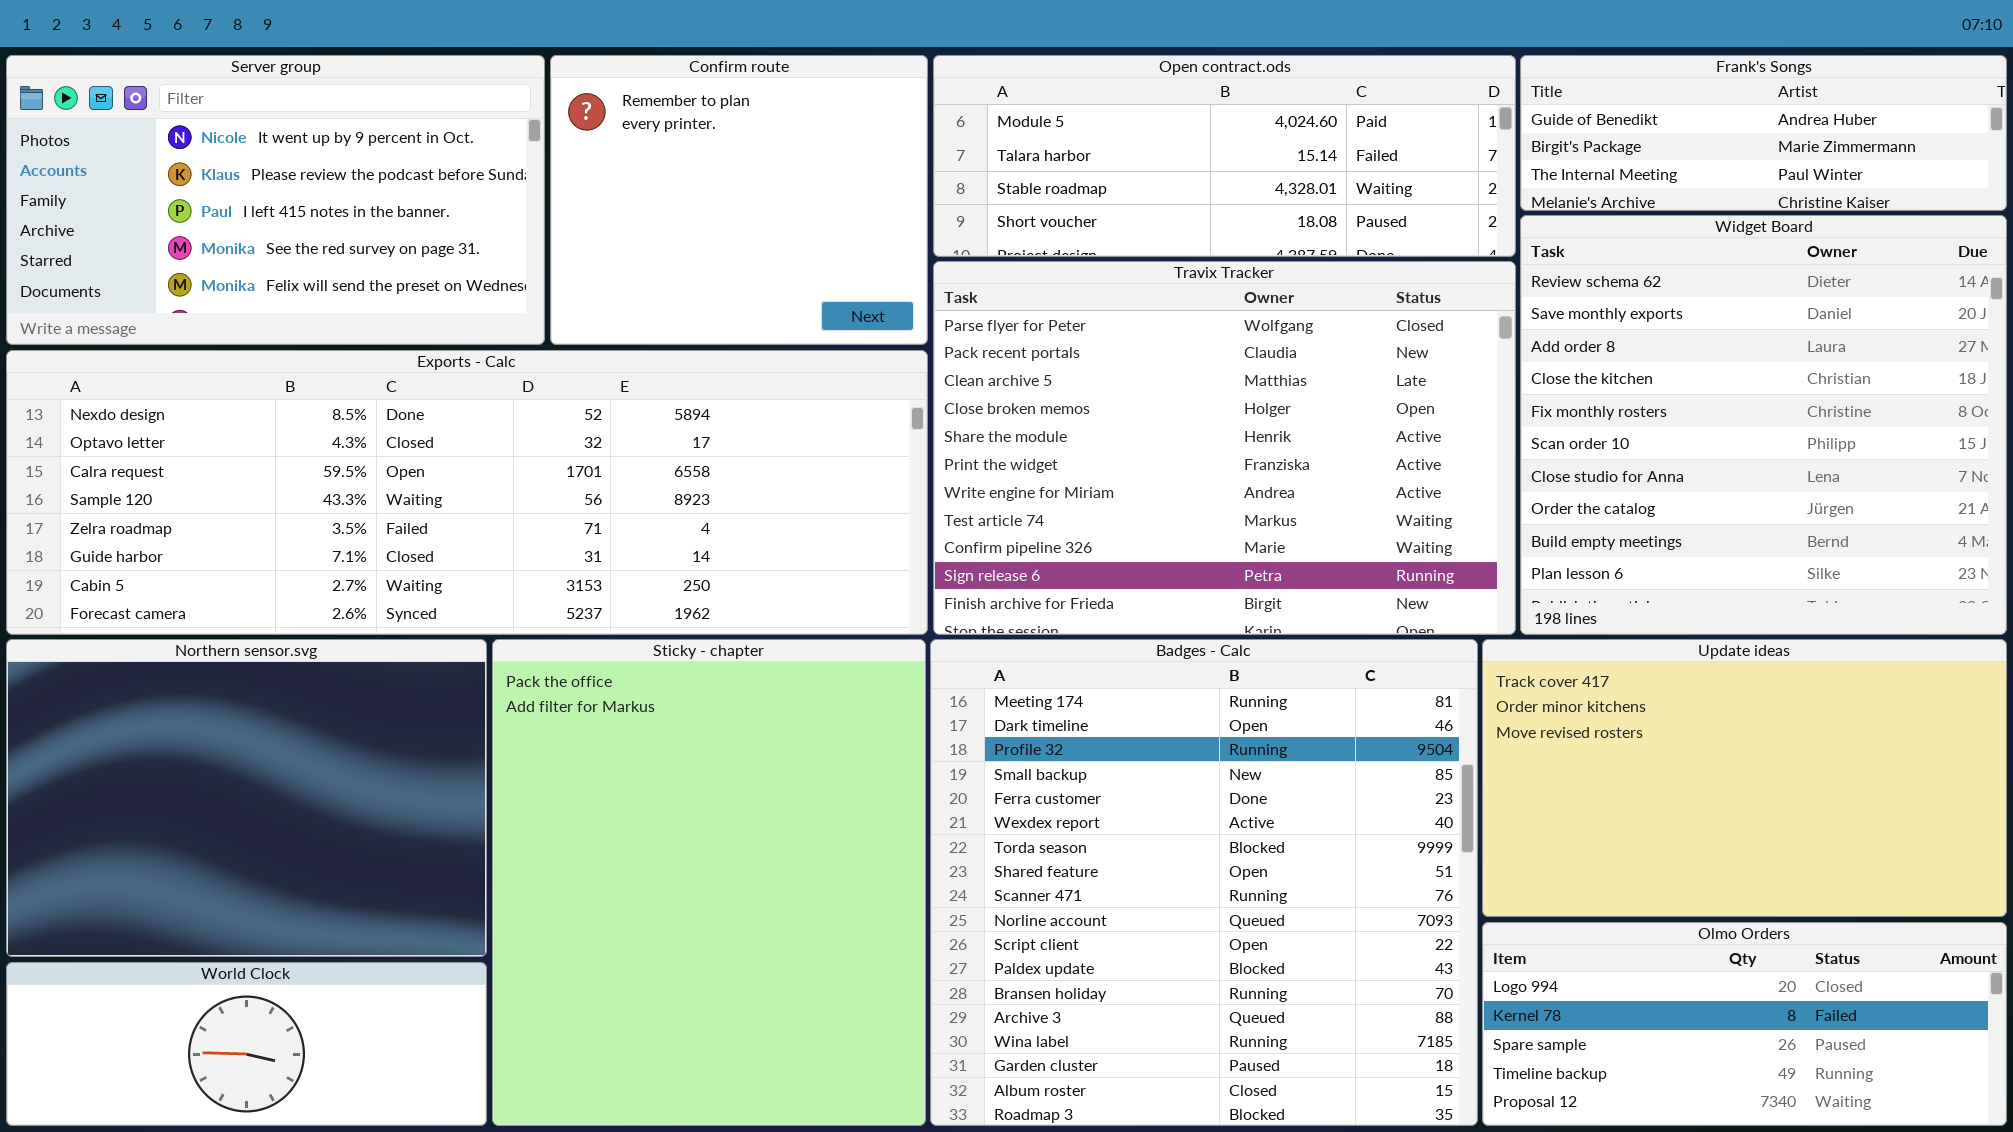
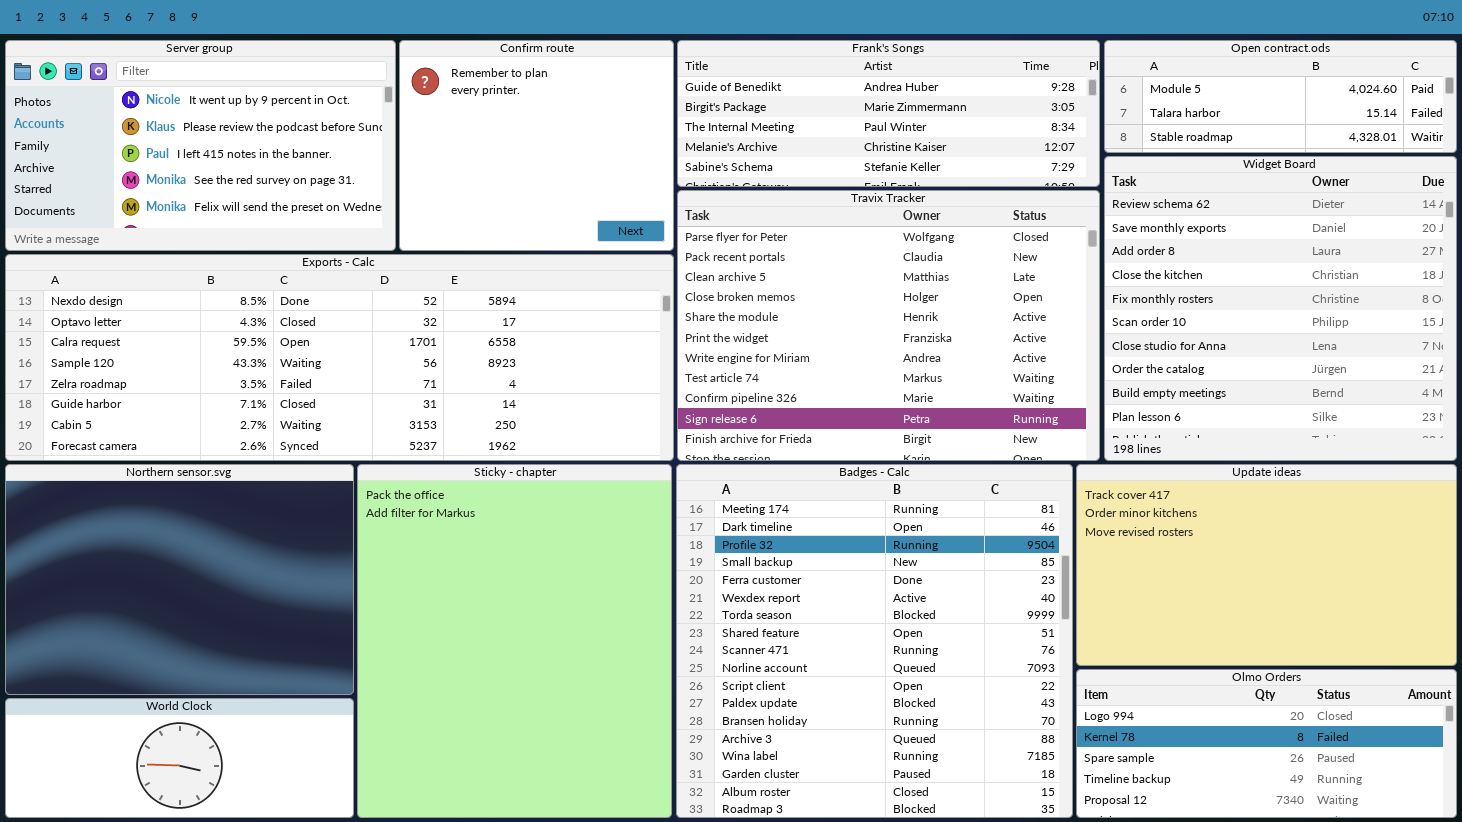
Open contract.ods: [933,55,1516,257] -> [1104,40,1457,153], moved, resized
Frank's Songs: [1520,55,2007,211] -> [677,40,1100,187], moved, resized

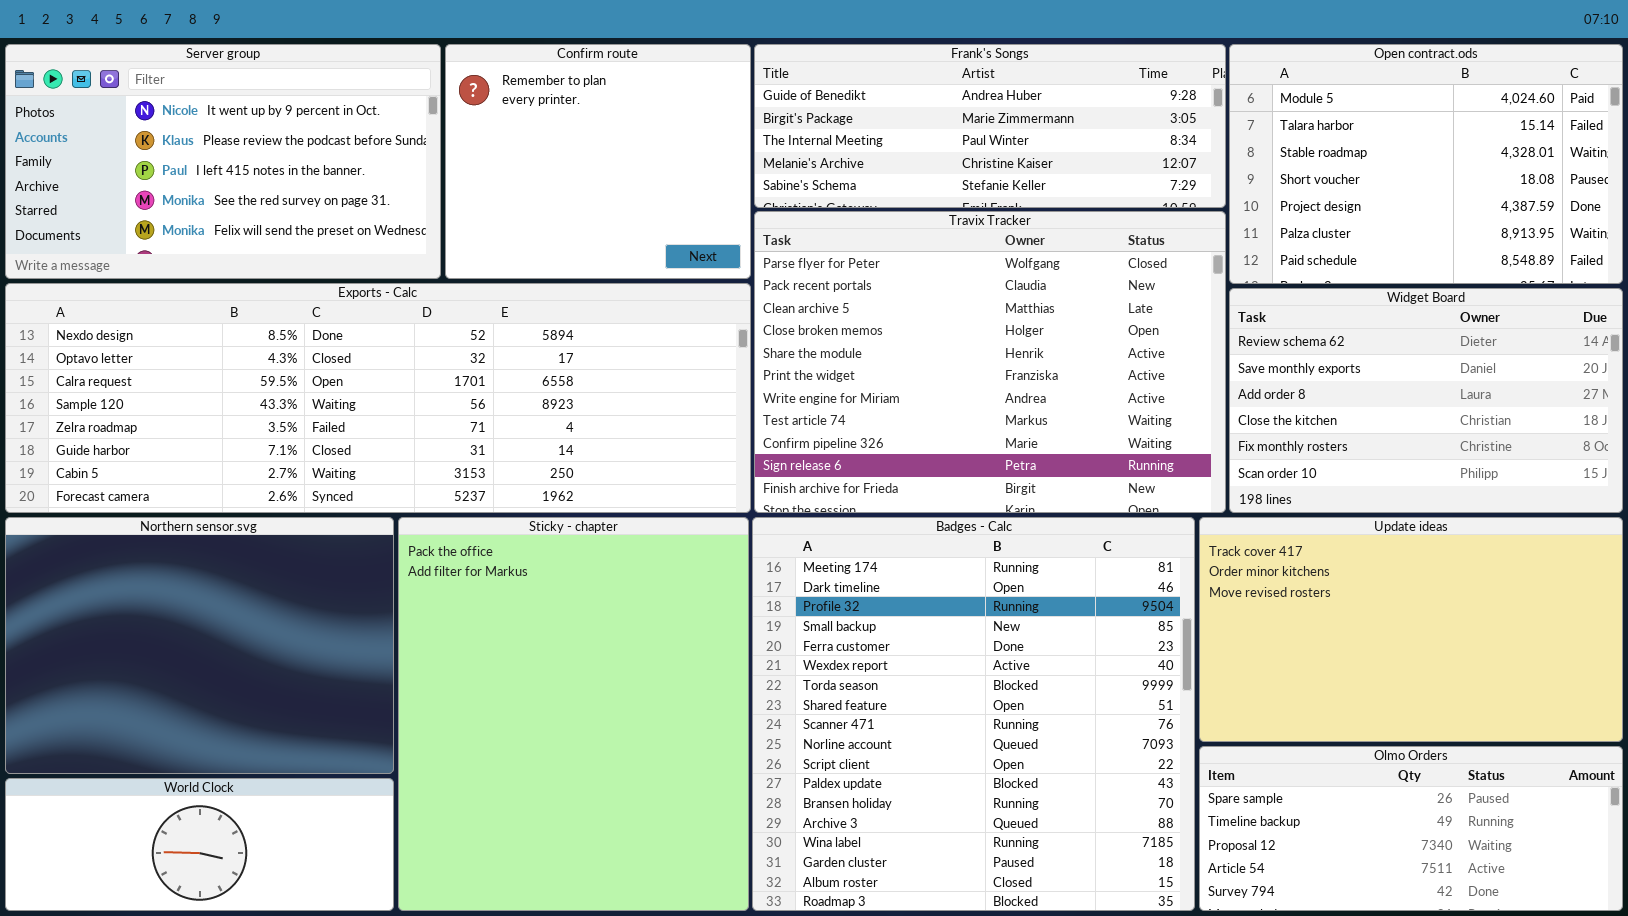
Open contract.ods: [1104,40,1457,153] -> [1229,44,1623,284], resized
Widget Board: [1104,156,1457,461] -> [1229,288,1623,513], resized
Olmo Orders: [1076,669,1457,818] -> [1199,746,1623,911], scrolled down 2 rows

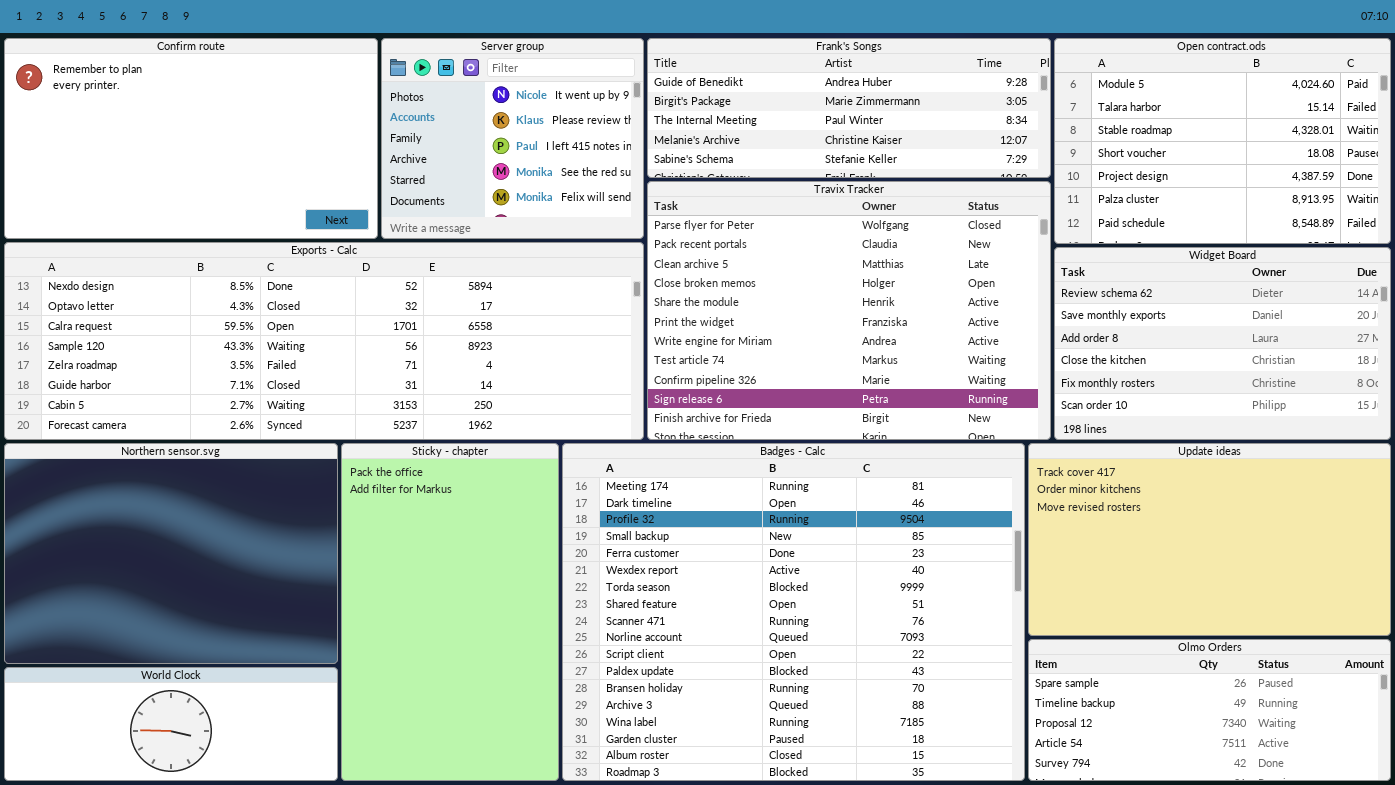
Server group: [5,44,441,279] -> [381,38,644,239], moved, resized
Confirm route: [445,44,751,279] -> [4,38,378,239], moved, resized
Sticky - chapter: [398,517,749,911] -> [341,443,559,781], resized
Badges - Calc: [752,517,1195,911] -> [562,443,1025,781], resized

